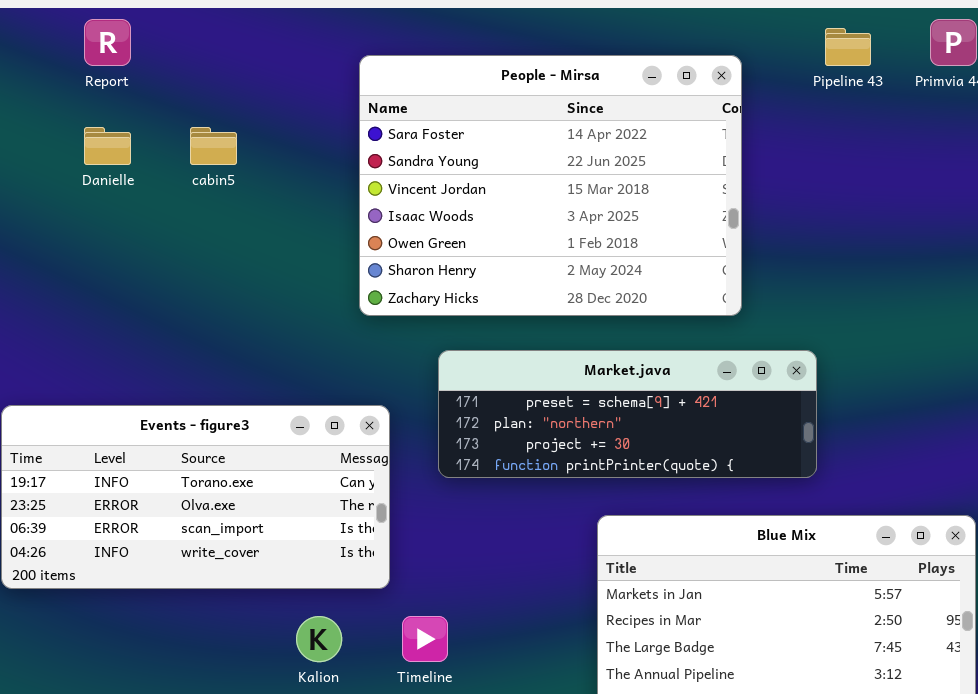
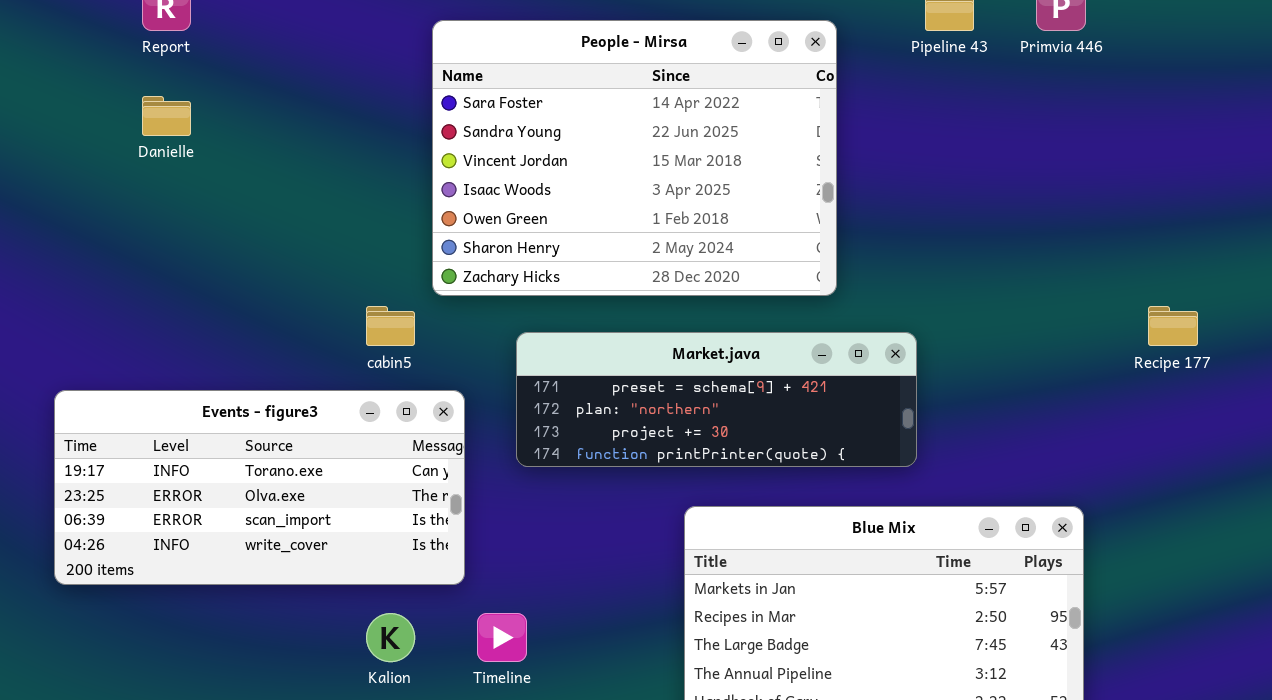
cabin5: [190,127,237,165] -> [366,306,415,346], moved

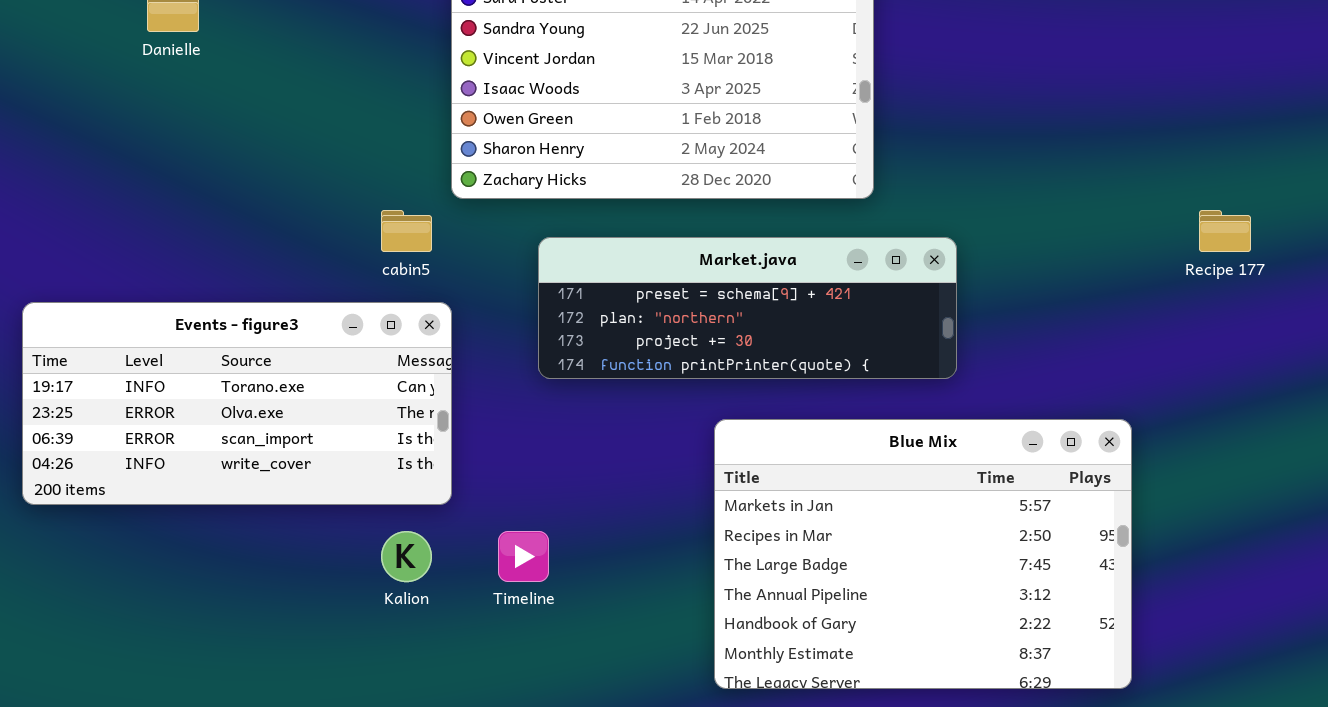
Events - figure3: [54,390,465,585] -> [22,302,452,505], moved

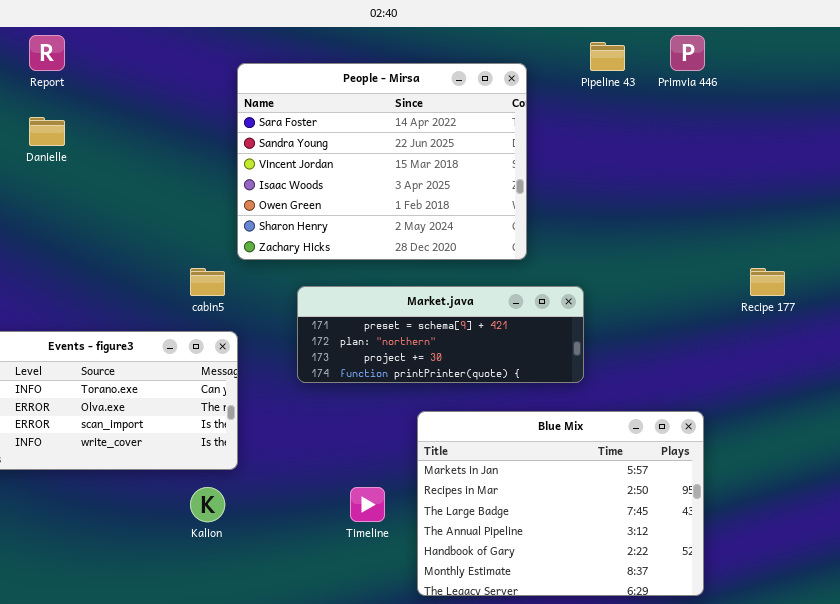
Timeline: [498,531,549,582] -> [350,487,385,522], moved

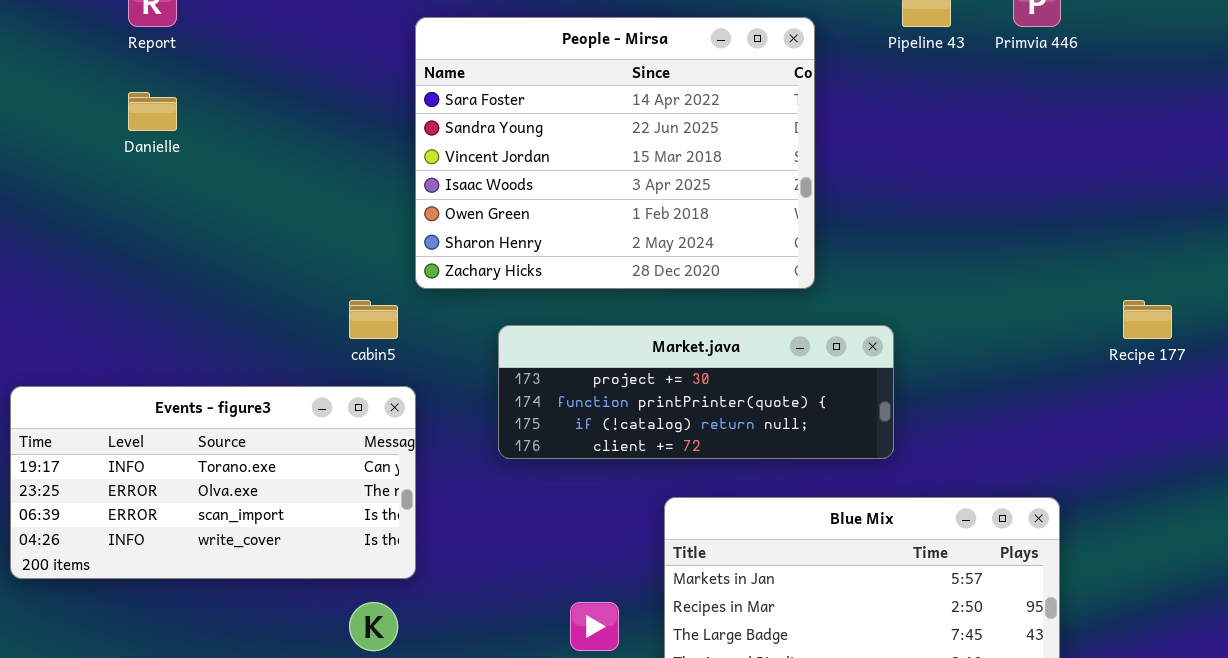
Market.java: [297,286,584,383] -> [498,325,894,459], scrolled down 2 rows

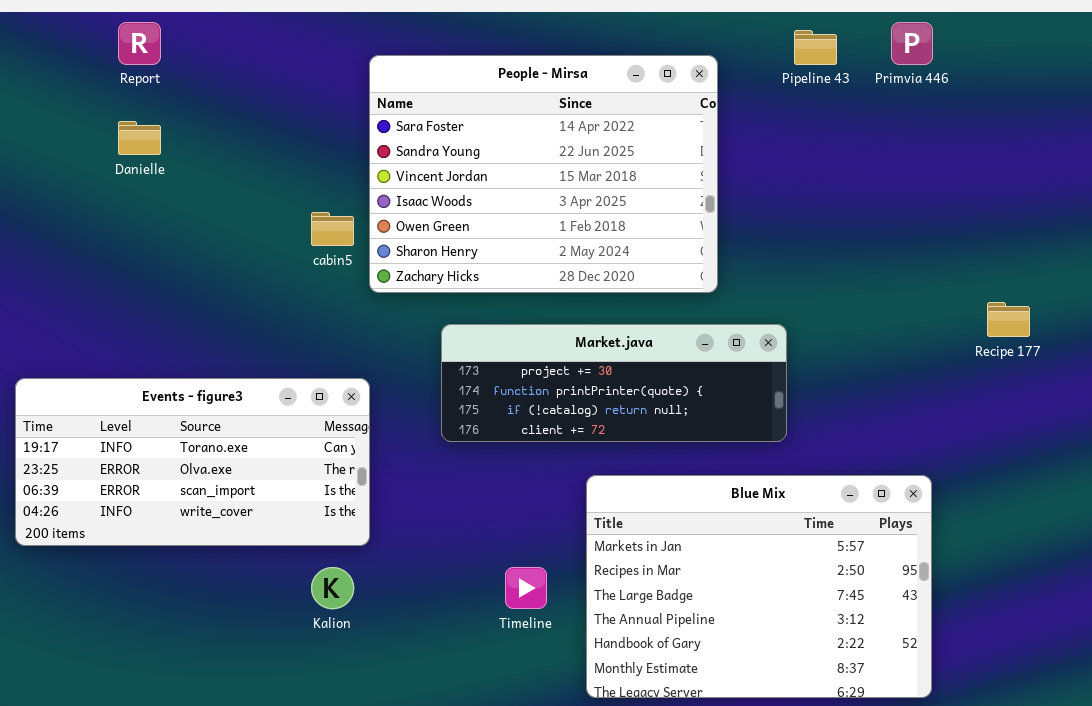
cabin5: [349,300,398,339] -> [311,212,354,246], moved

